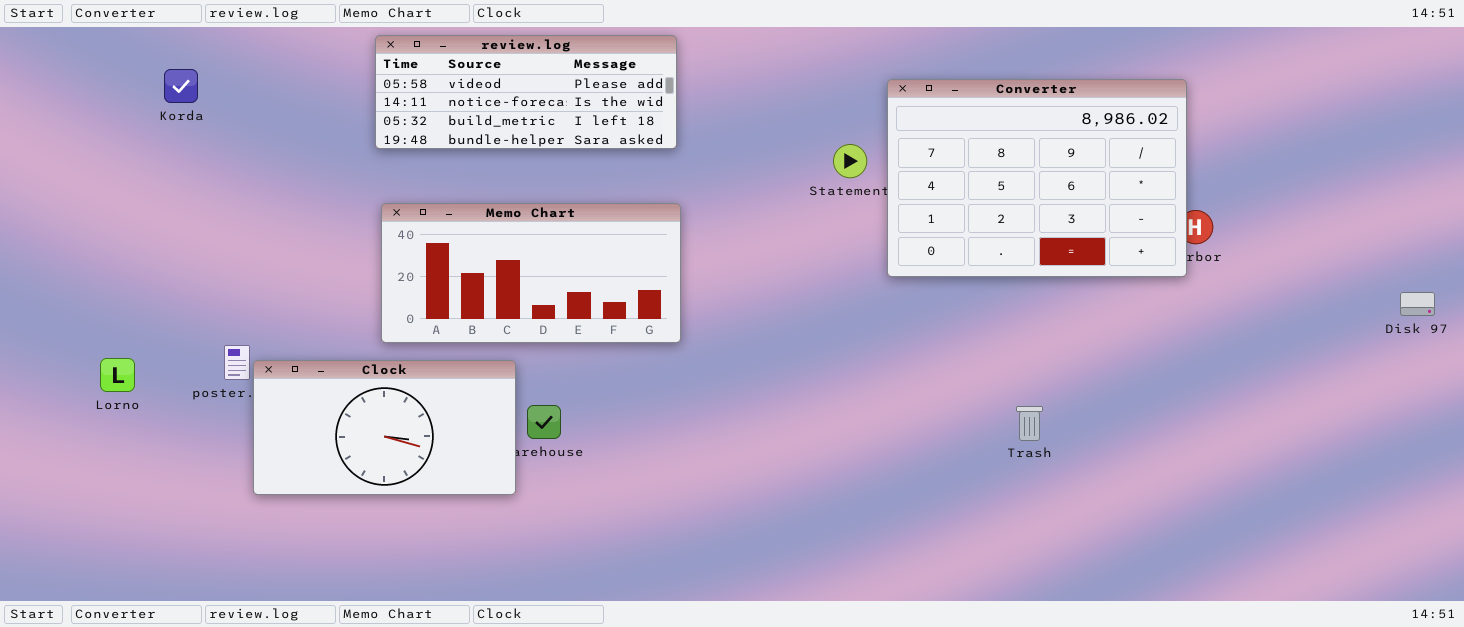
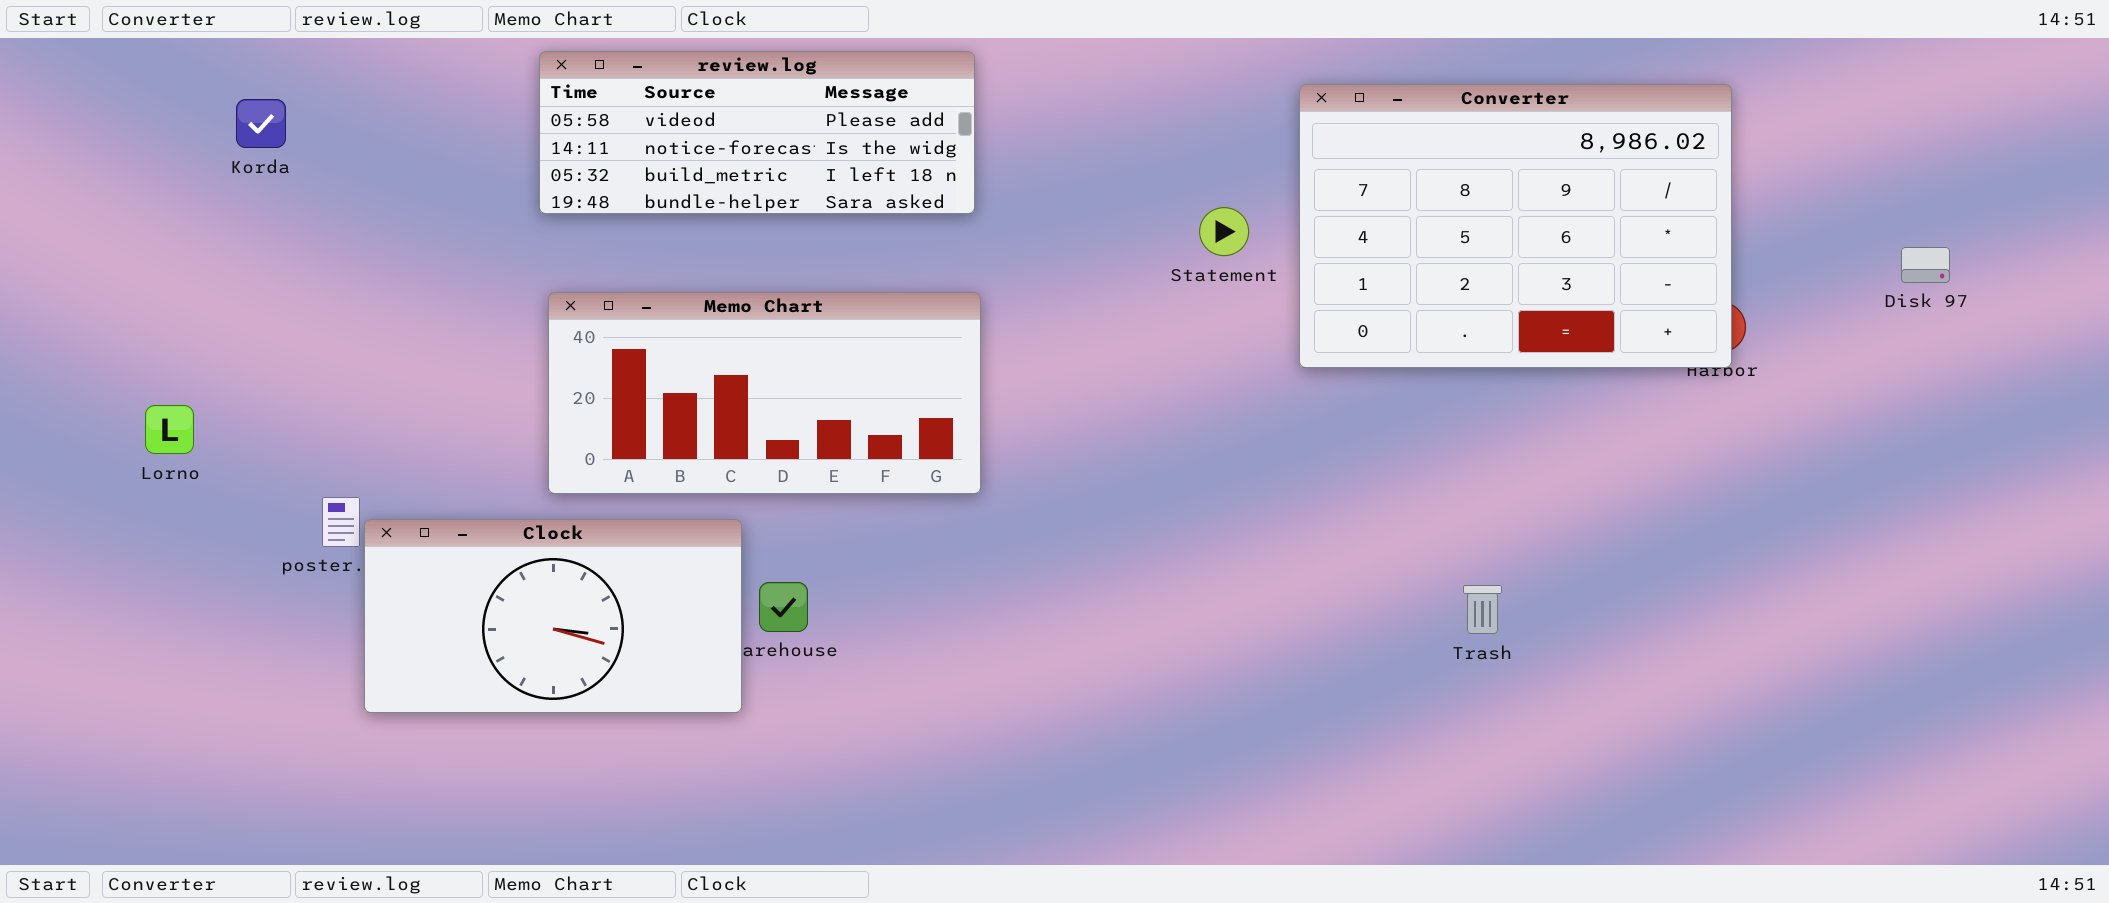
Converter: [887,79,1187,277] -> [1299,84,1732,368], moved
Disk 97: [1400,292,1435,316] -> [1901,247,1950,283], moved
Lorno: [100,358,135,392] -> [145,405,194,454], moved

